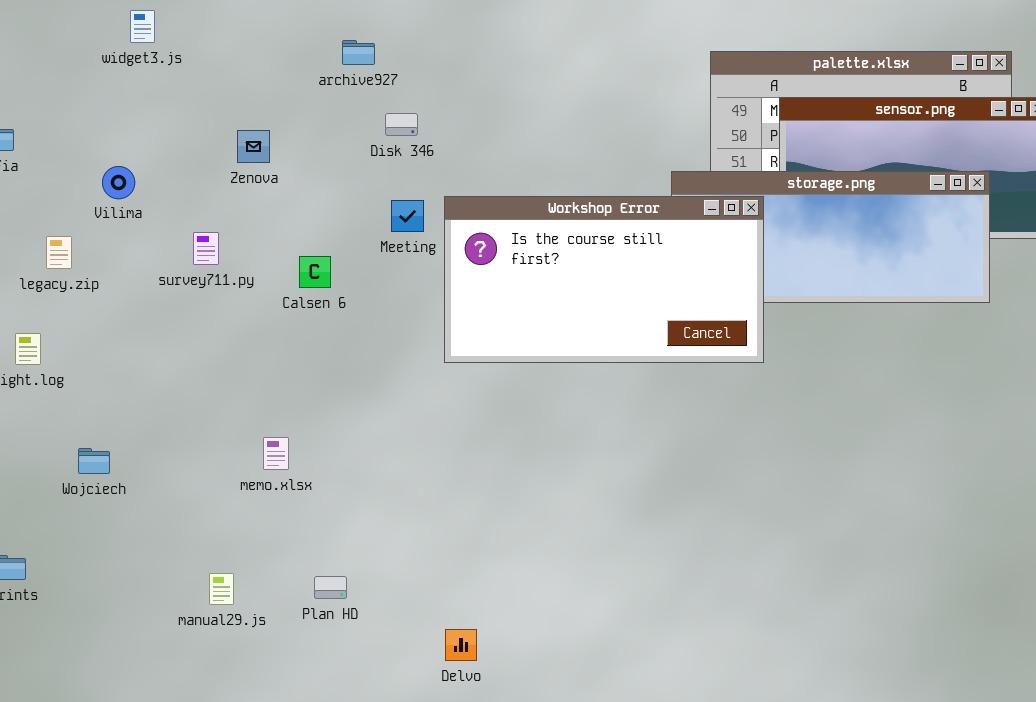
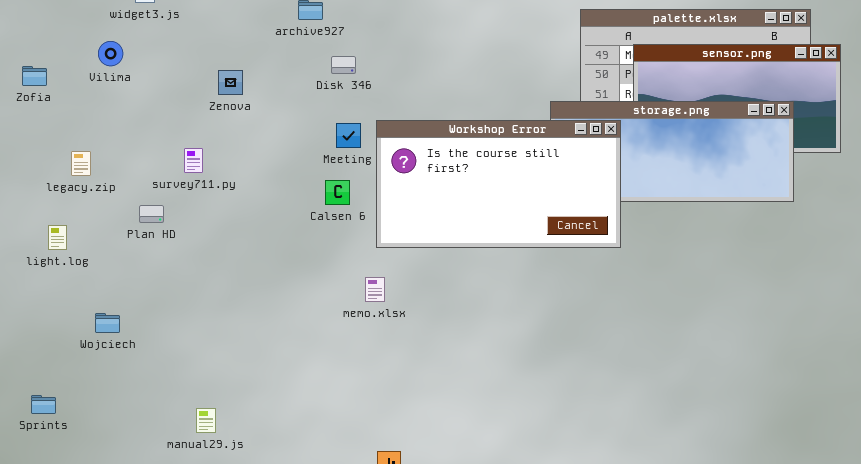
Vilima: [102,166,135,199] -> [98,41,123,66], moved
Calsen 6: [299,256,331,288] -> [325,180,350,205], moved
memo.xlsx: [263,437,289,470] -> [365,277,385,302], moved
Plan HD: [314,576,347,599] -> [139,205,164,223], moved

